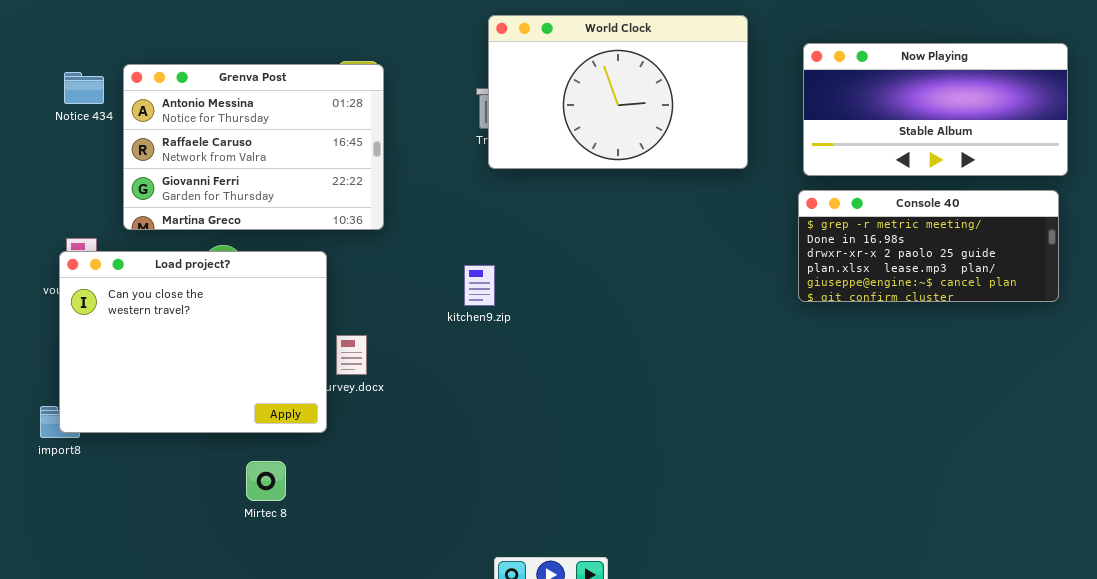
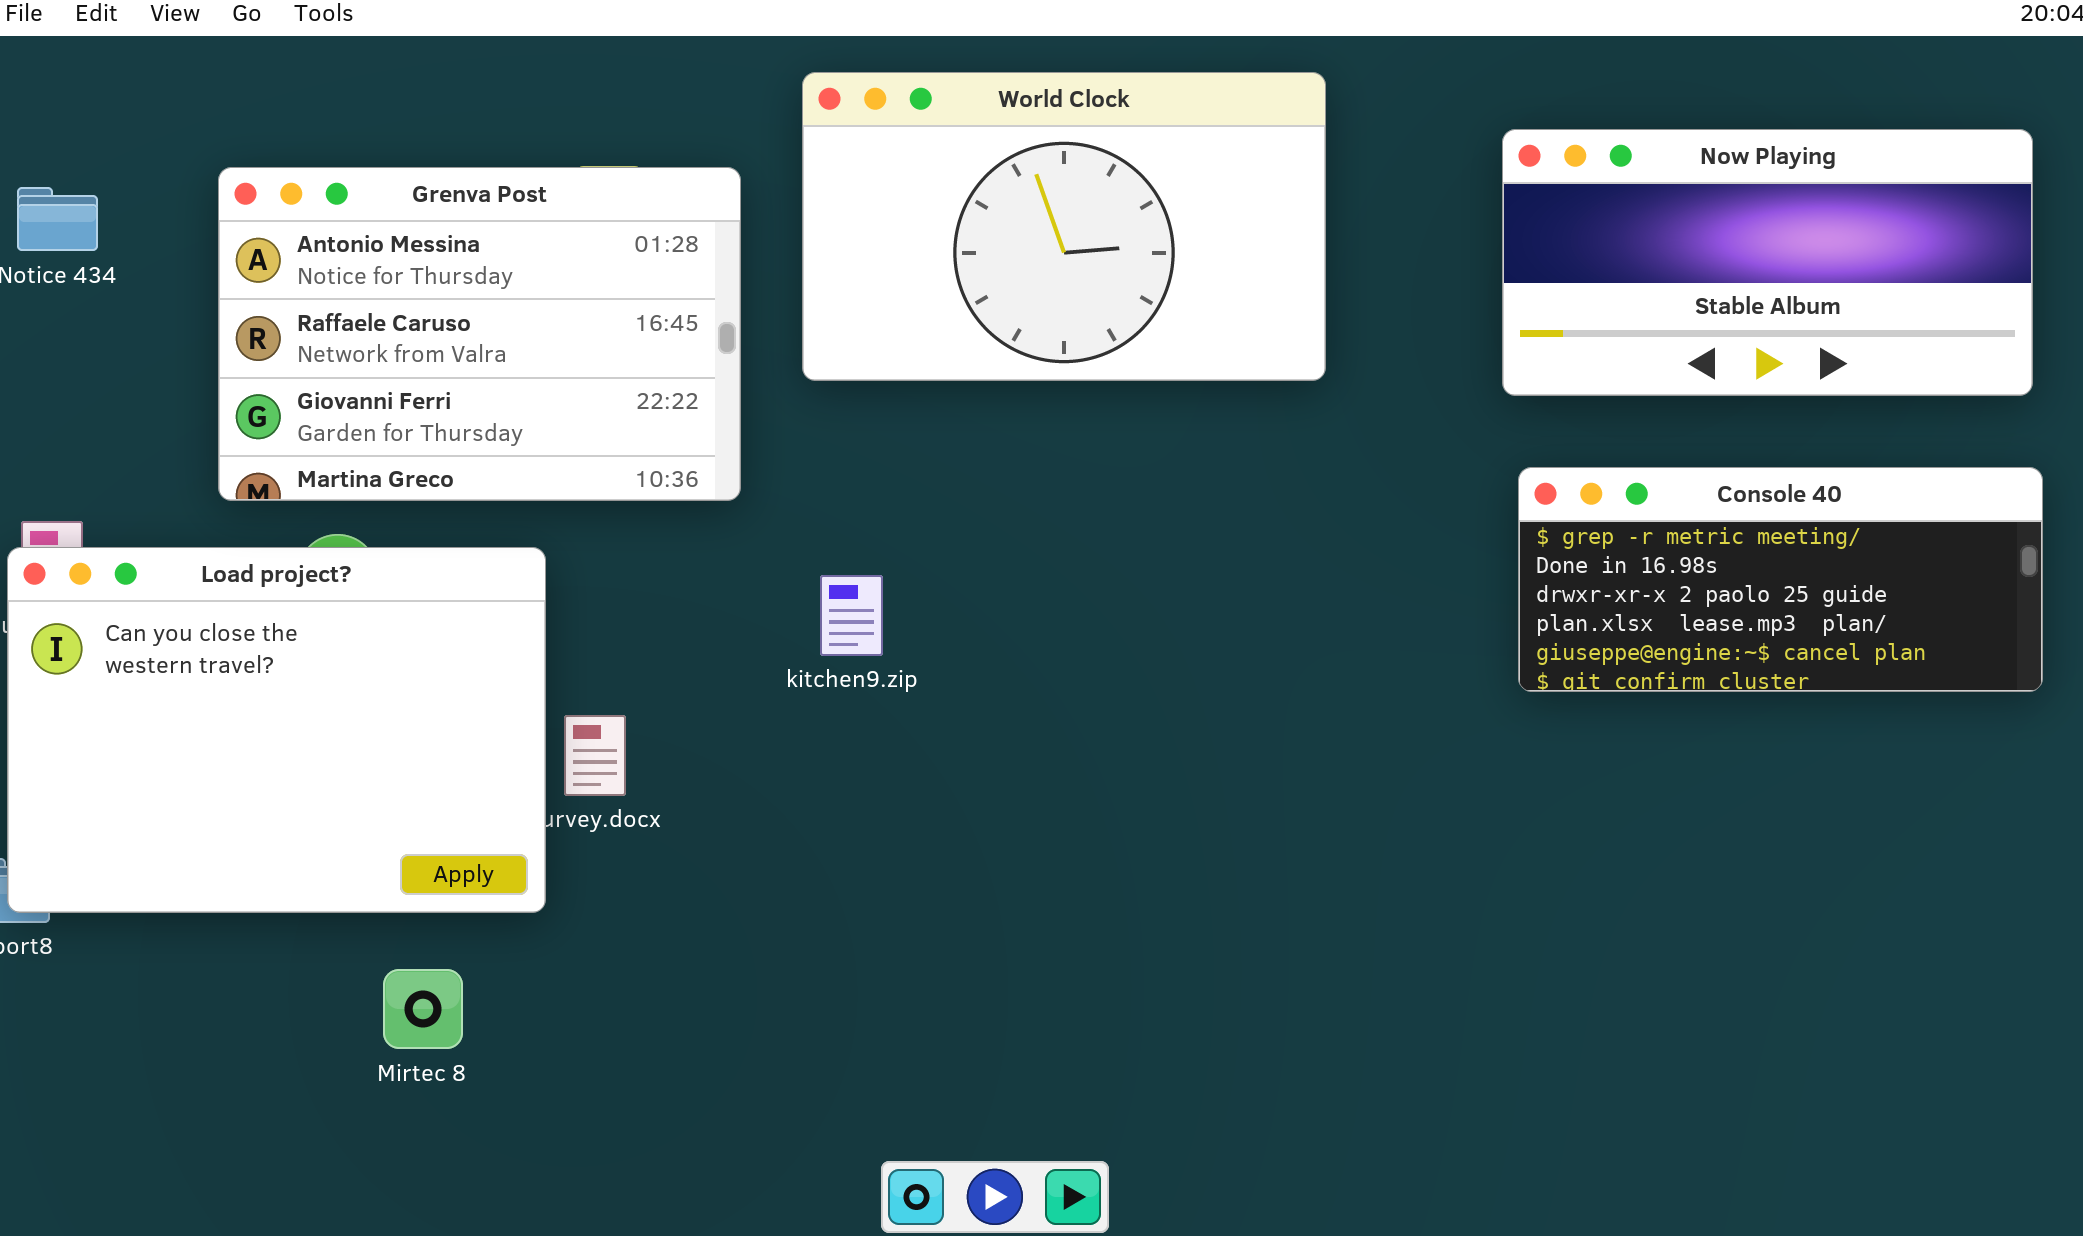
World Clock: [488,15,748,169] -> [802,72,1326,381], moved
Grenva Post: [123,64,384,230] -> [218,167,741,501], moved
Console 40: [798,190,1059,302] -> [1518,467,2043,692], moved

